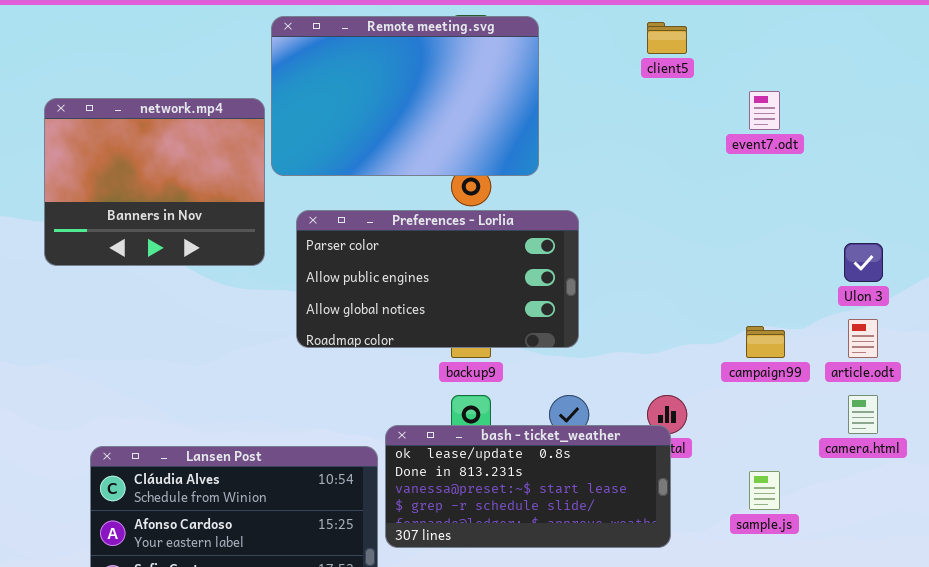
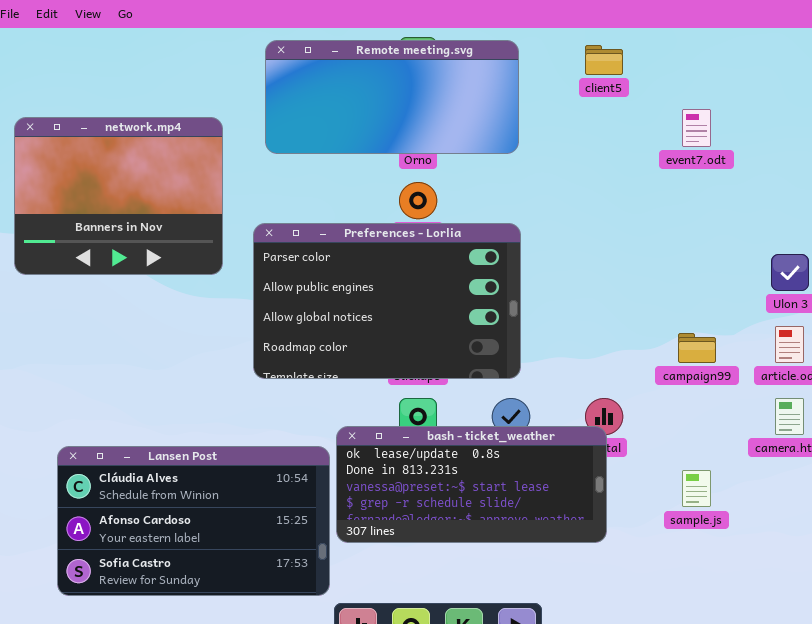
Remote meeting.svg: [271,16,539,176] -> [265,40,519,154], moved, resized
Preferences - Lorlia: [296,210,579,348] -> [253,223,521,379], resized

